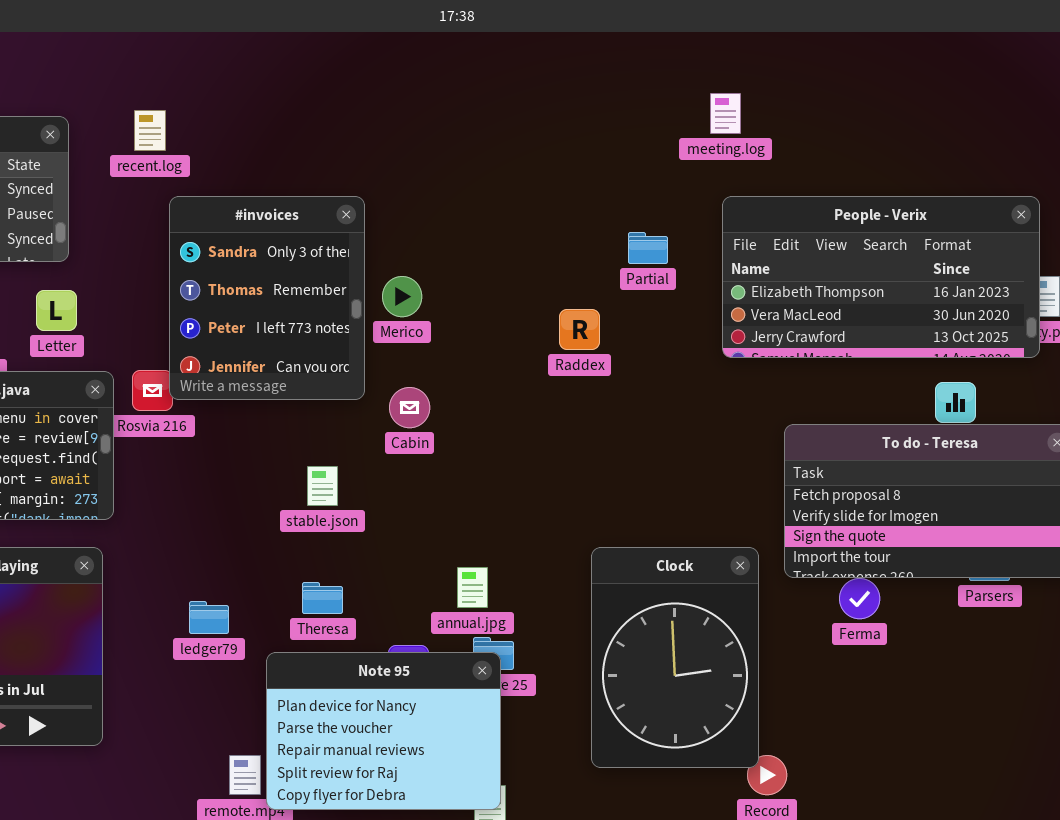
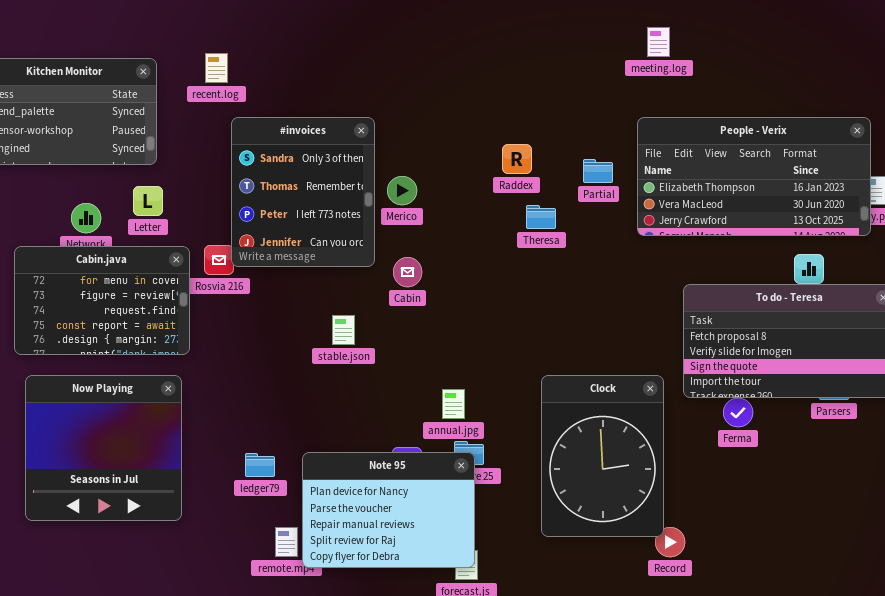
meeting.log: [710,93,741,134] -> [647,27,670,57], moved
Partial: [628,232,668,264] -> [583,159,613,183], moved
Raddex: [559,309,600,350] -> [502,144,532,174], moved
Theresa: [302,582,343,614] -> [526,205,556,229], moved
ledger79: [189,601,229,634] -> [245,453,275,477], moved

